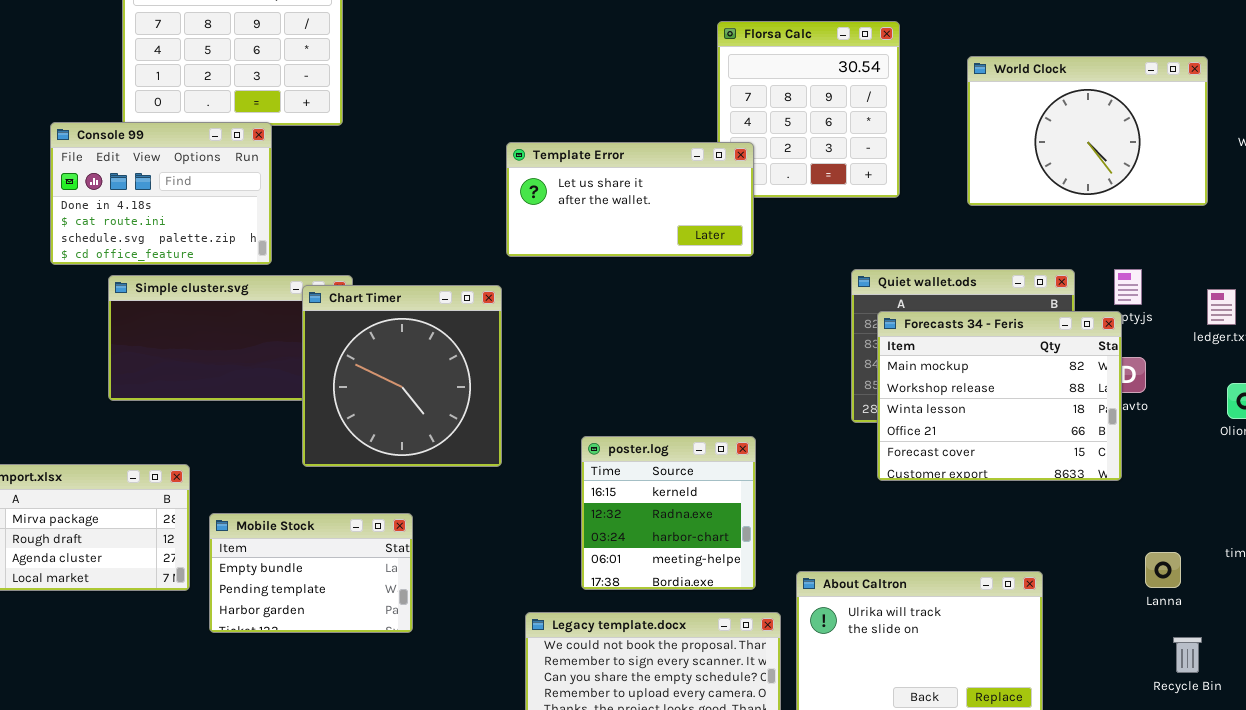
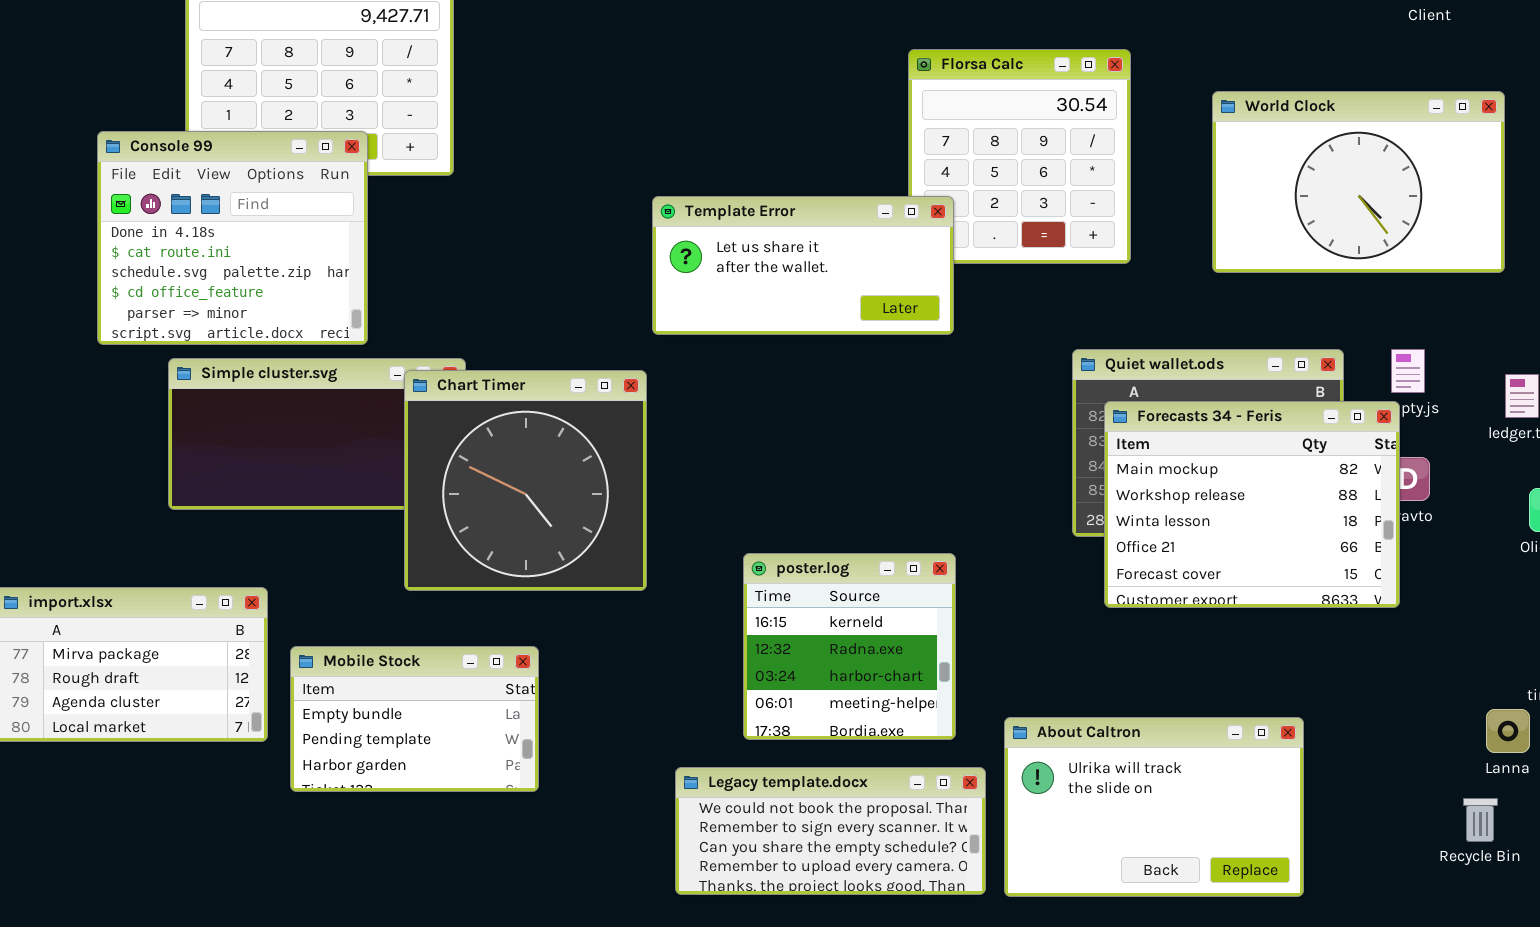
Console 99: [50,122,272,265] -> [97,131,368,345], resized
Lanna: [1145,552,1181,588] -> [1486,709,1530,753], moved

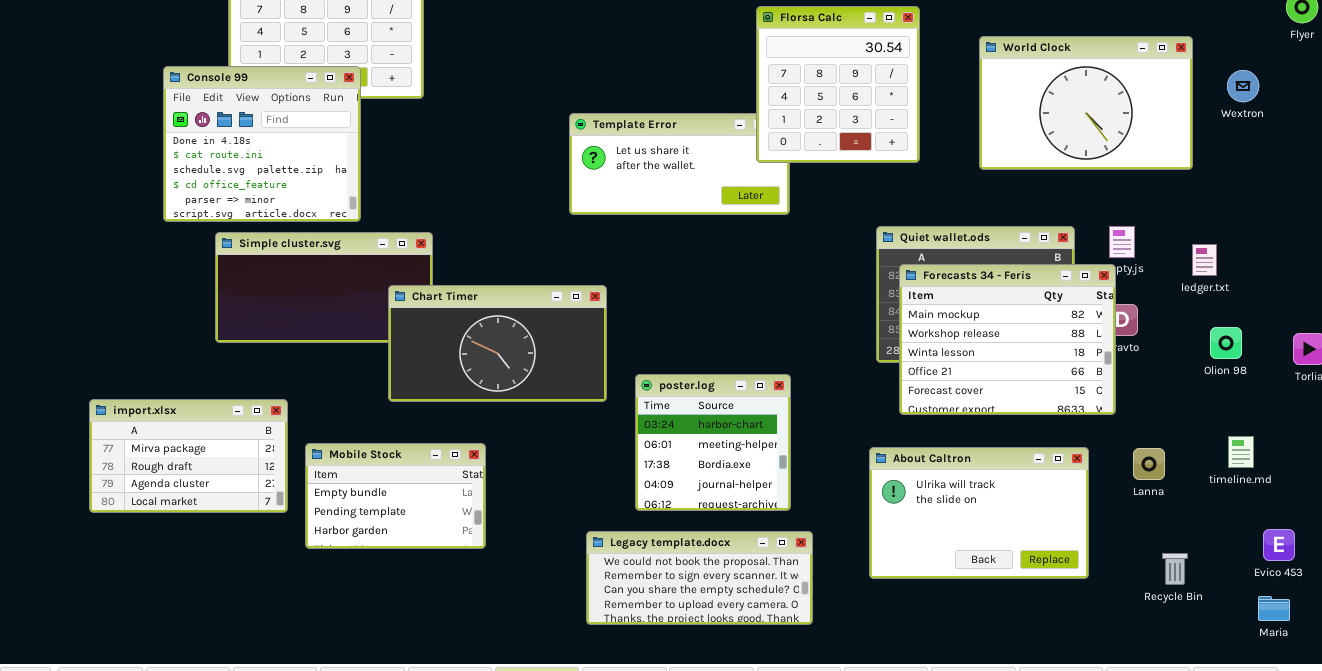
Florsa Calc: [908,49,1131,264] -> [756,6,920,163], raised
Chart Timer: [404,370,647,591] -> [388,285,607,402], resized
poster.log: [743,553,956,740] -> [635,374,791,511], scrolled down 2 rows
Lanna: [1486,709,1530,753] -> [1133,448,1165,480], moved
About Caltron: [1004,717,1304,897] -> [869,447,1089,579], moved

